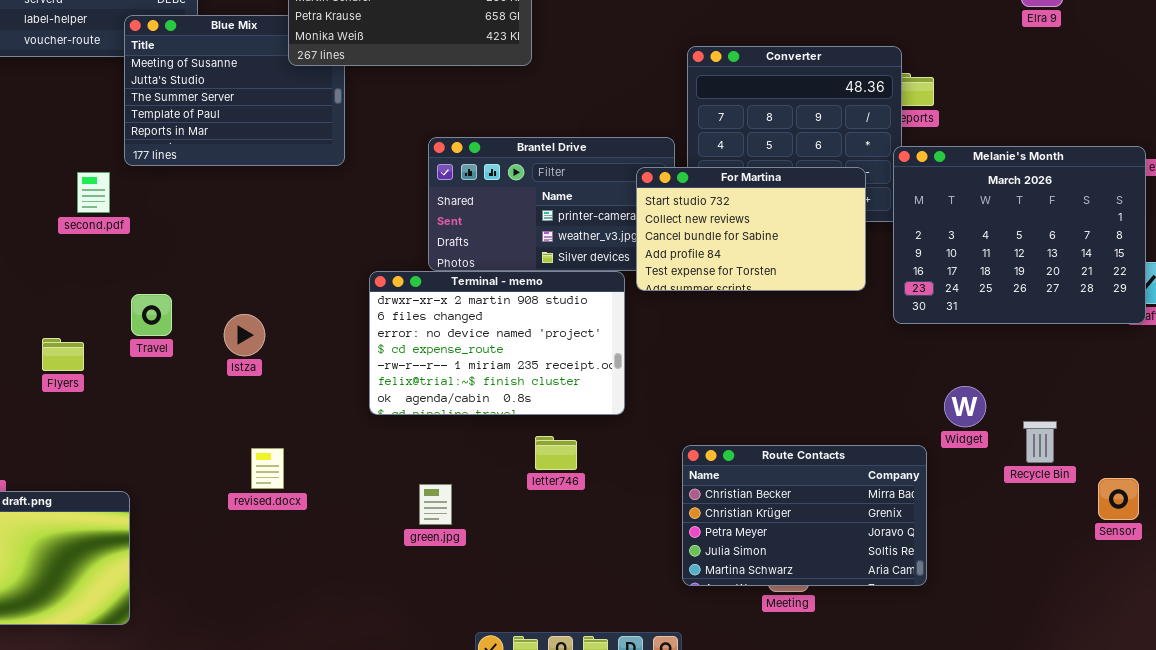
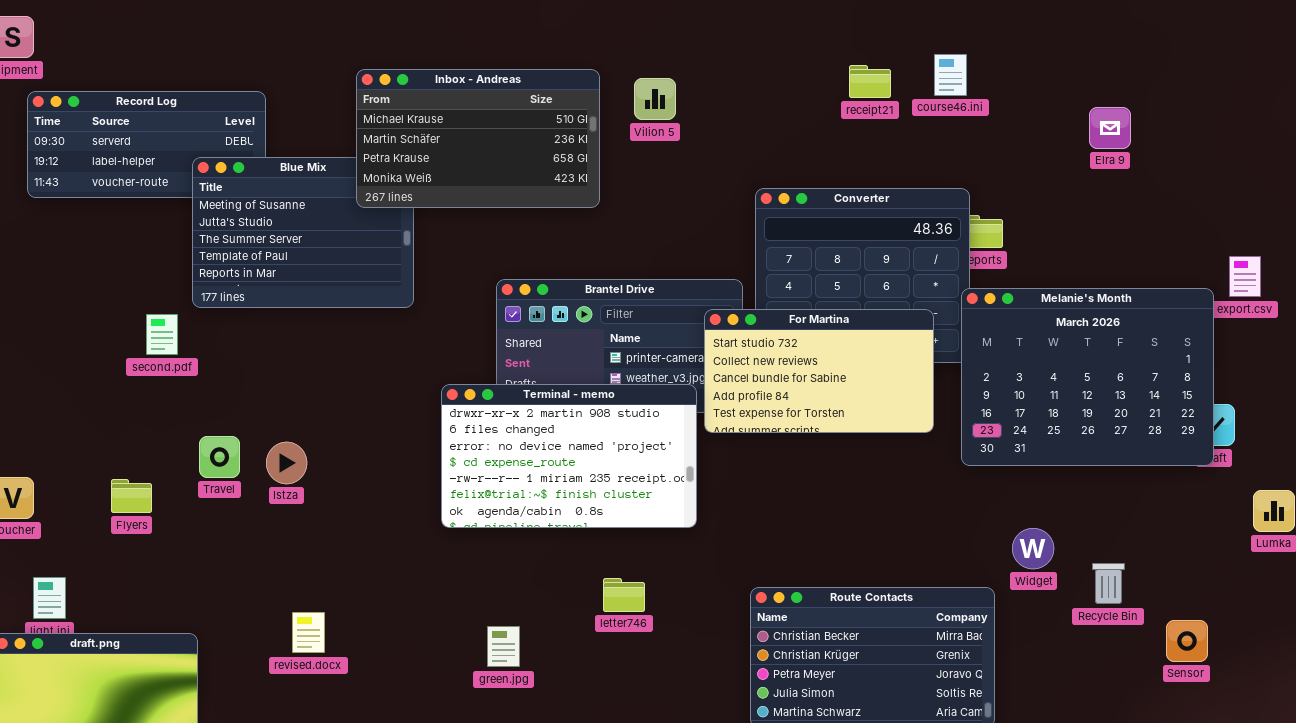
Terminal - memo: [369,271,625,415] -> [441,384,697,528], moved
Istza: [224,314,265,356] -> [266,442,307,484], moved
revised.docx: [251,448,284,489] -> [292,612,325,653], moved

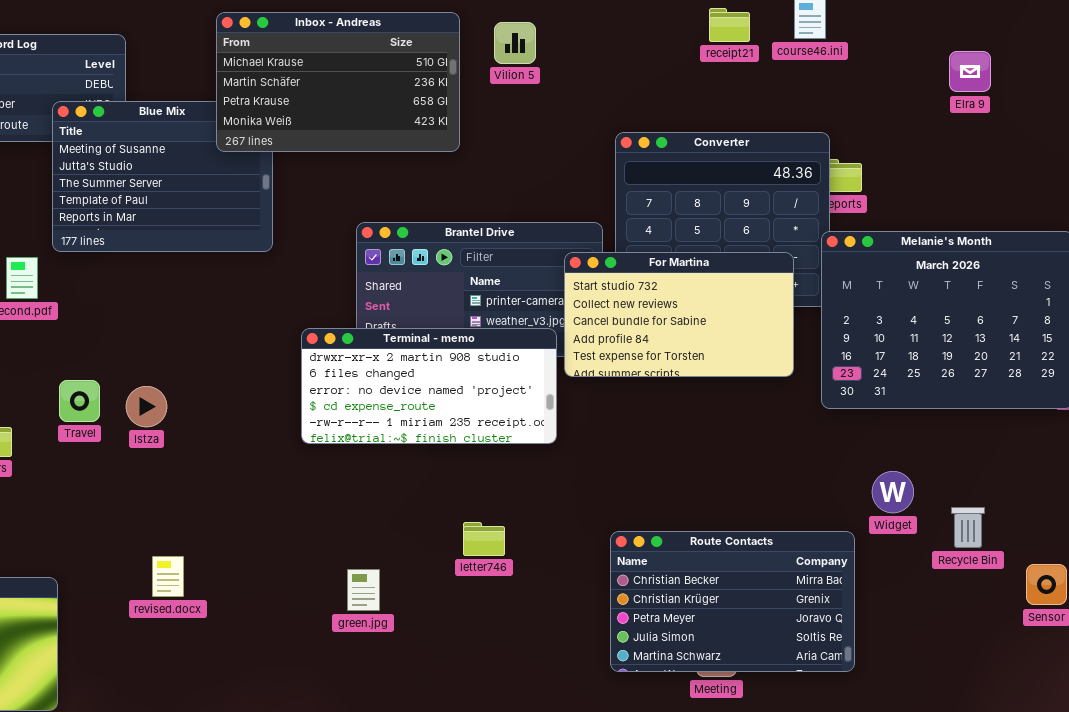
Terminal - memo: [441,384,697,528] -> [301,328,557,444], resized

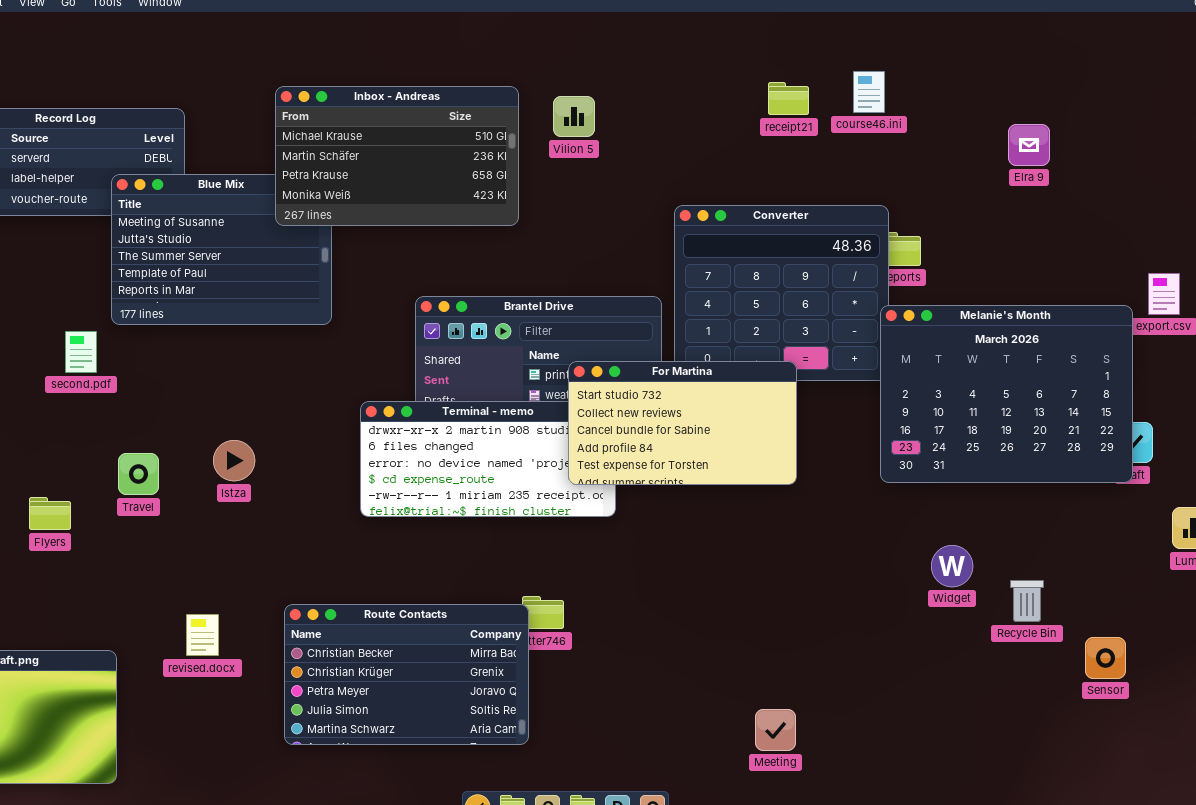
For Martina: [564,252,794,377] -> [568,361,797,485], moved
Istza: [126,386,167,427] -> [213,440,255,481], moved
Route Contacts: [610,531,855,672] -> [284,604,529,745], moved
revised.docx: [152,556,184,597] -> [186,614,219,656], moved

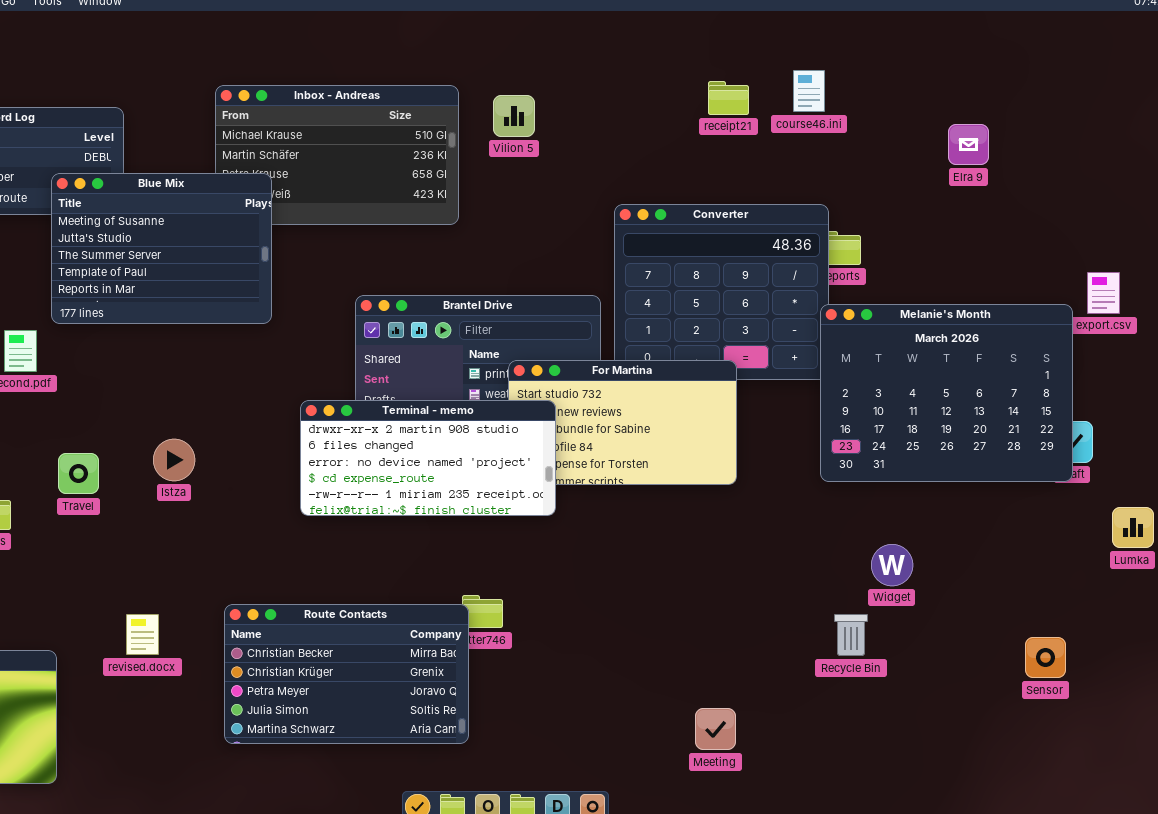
Blue Mix: [111,174,332,325] -> [51,173,272,324], raised
Terminal - memo: [360,401,616,517] -> [300,400,556,516], raised
Recycle Bin: [1010,580,1044,622] -> [834,614,868,656], moved

